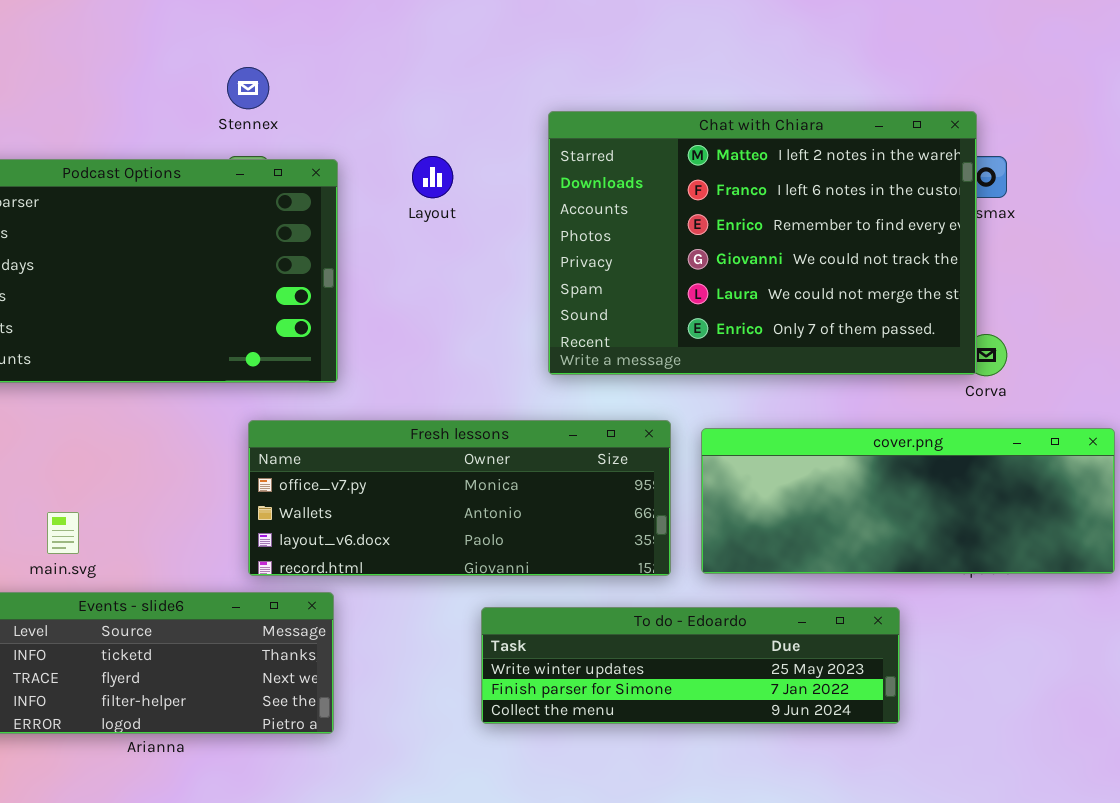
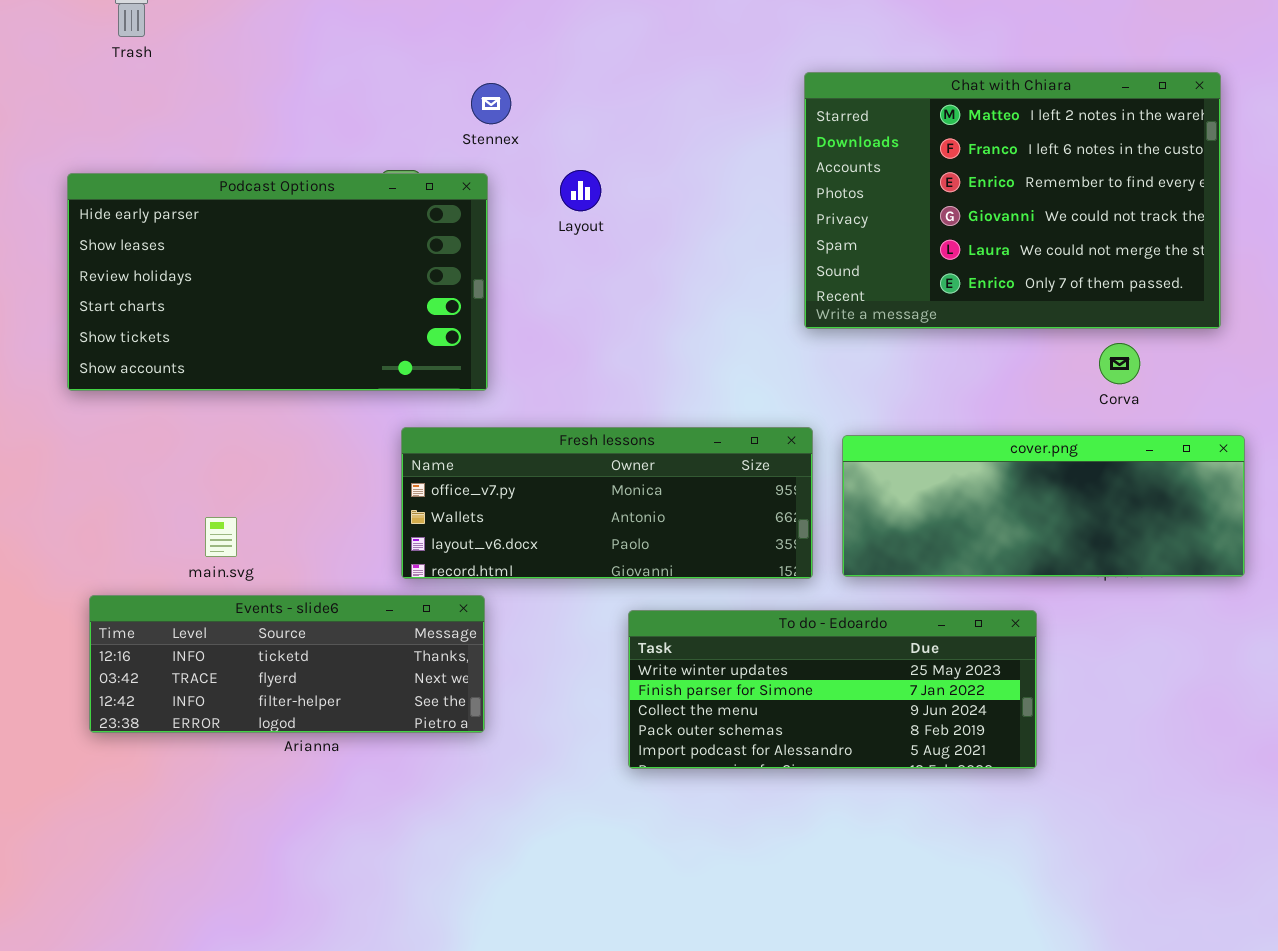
Stennex: [227,67,269,109] -> [471,83,511,124], moved
Chat with Chiara: [548,111,977,375] -> [804,72,1221,329], moved
To do - Edoardo: [481,607,900,724] -> [628,610,1037,769], resized

